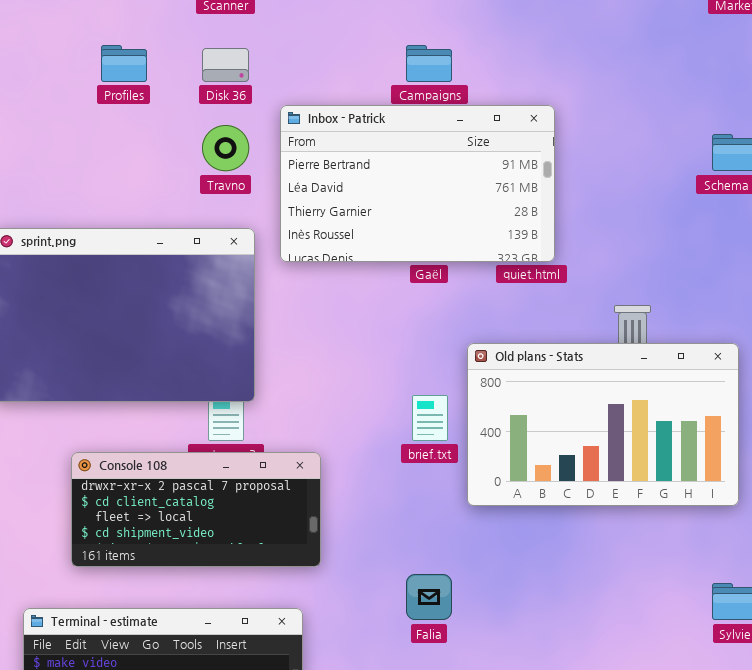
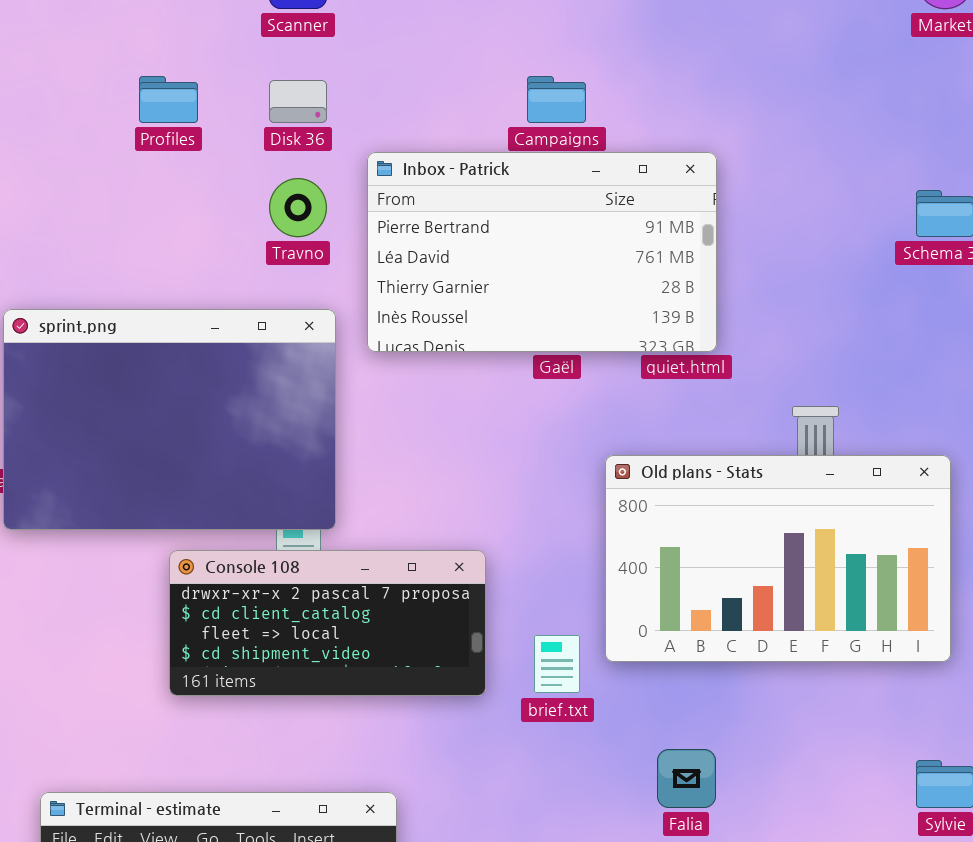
brief.txt: [412,395,448,441] -> [534,635,580,693], moved
Console 108: [71,452,321,567] -> [169,550,486,696], moved
Falia: [406,574,452,620] -> [657,749,716,808], moved

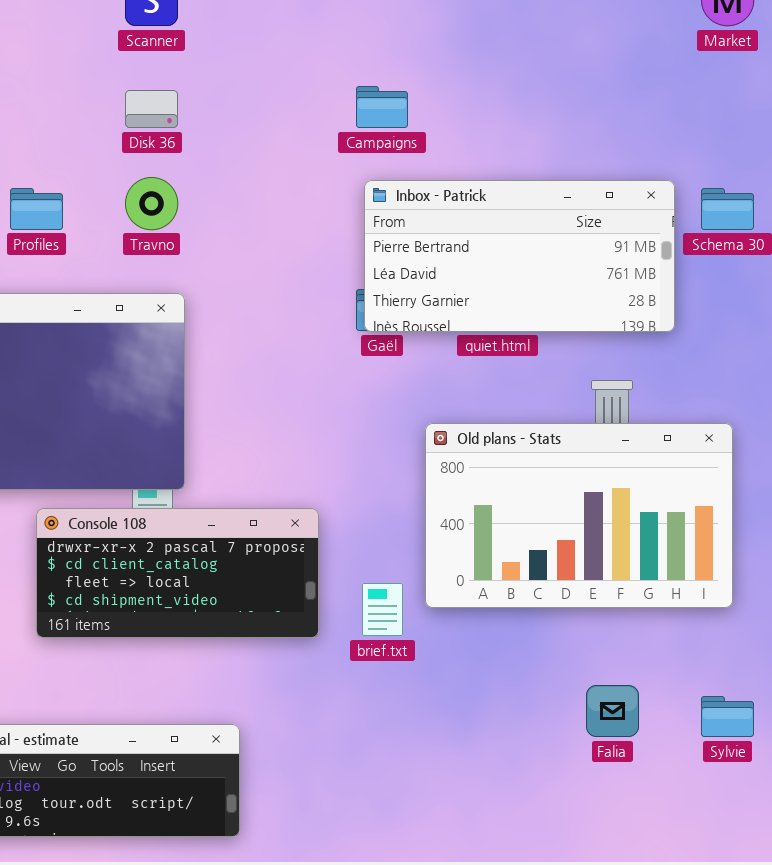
Profiles: [139,76,198,123] -> [10,188,63,230], moved
Inbox - Patrick: [367,152,717,352] -> [364,180,675,332], moved, resized
Falia: [657,749,716,808] -> [586,685,639,737], moved

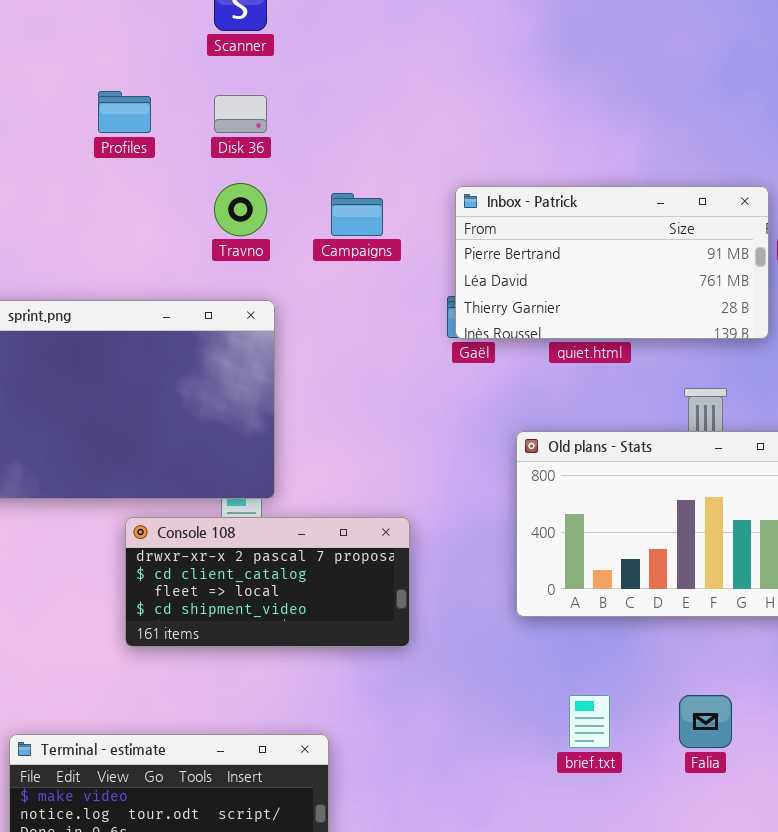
Campaigns: [356,86,408,128] -> [331,193,383,236], moved
Profiles: [10,188,63,230] -> [98,91,151,133], moved
brief.txt: [362,583,403,636] -> [569,695,610,748], moved

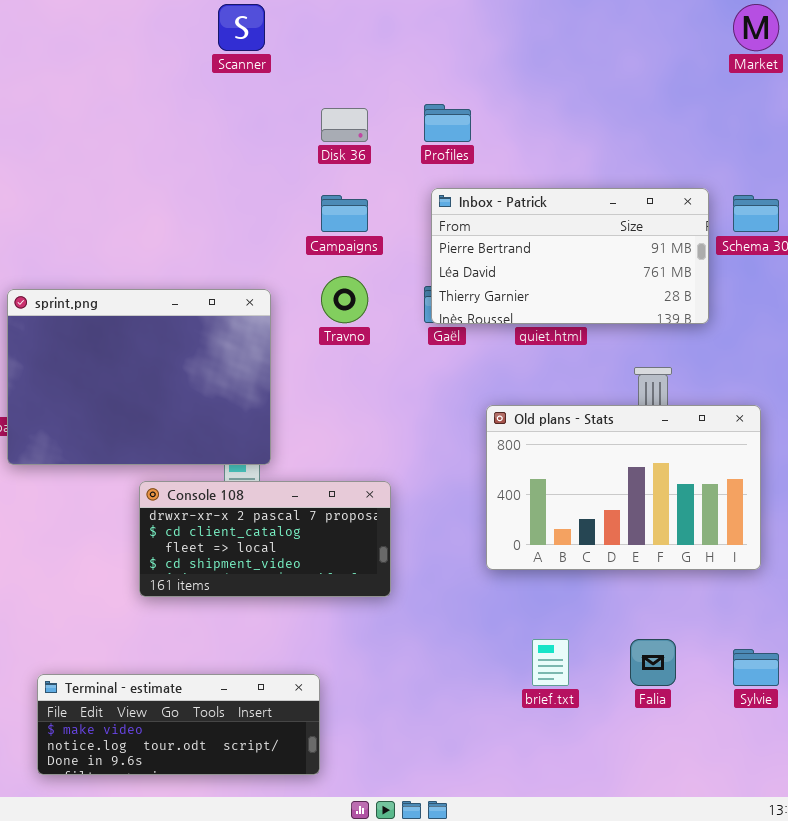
Profiles: [98,91,151,133] -> [424,104,471,142], moved
Disk 36: [214,95,267,133] -> [321,108,368,142], moved
Travno: [214,183,267,236] -> [321,276,368,323], moved

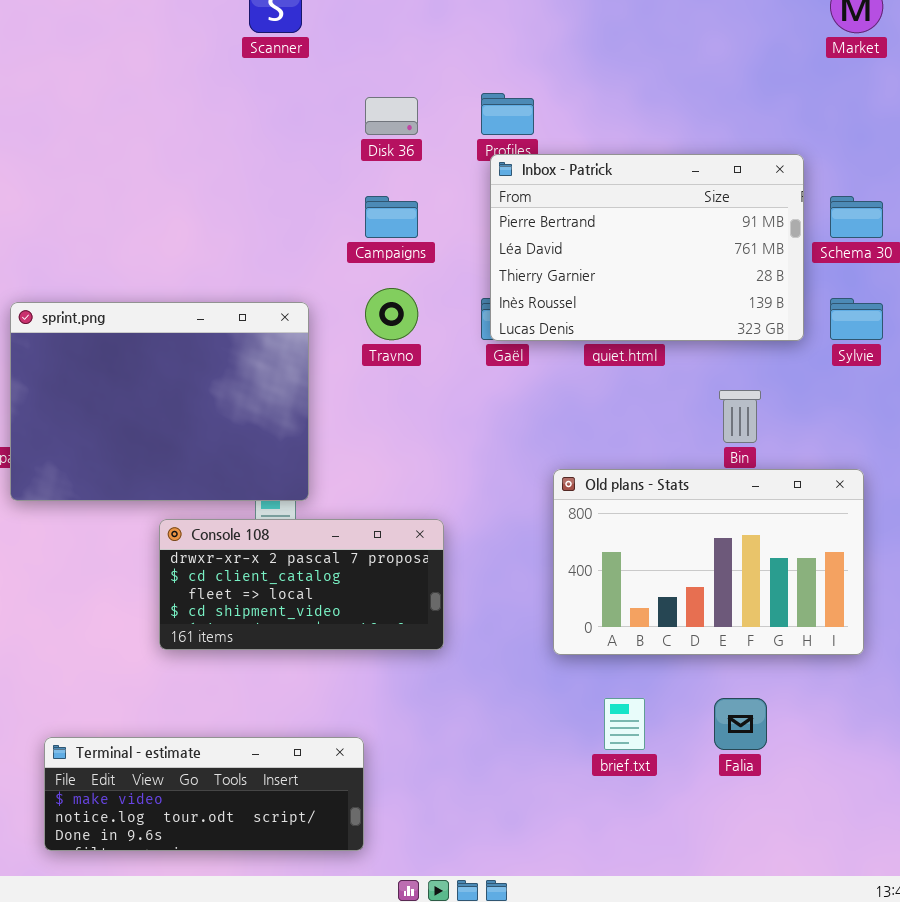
Inbox - Patrick: [431,188,709,324] -> [490,154,804,341], resized
Old plans - Stats: [486,405,761,570] -> [553,469,864,655], moved
Sylvie: [733,649,779,686] -> [830,298,883,340], moved

